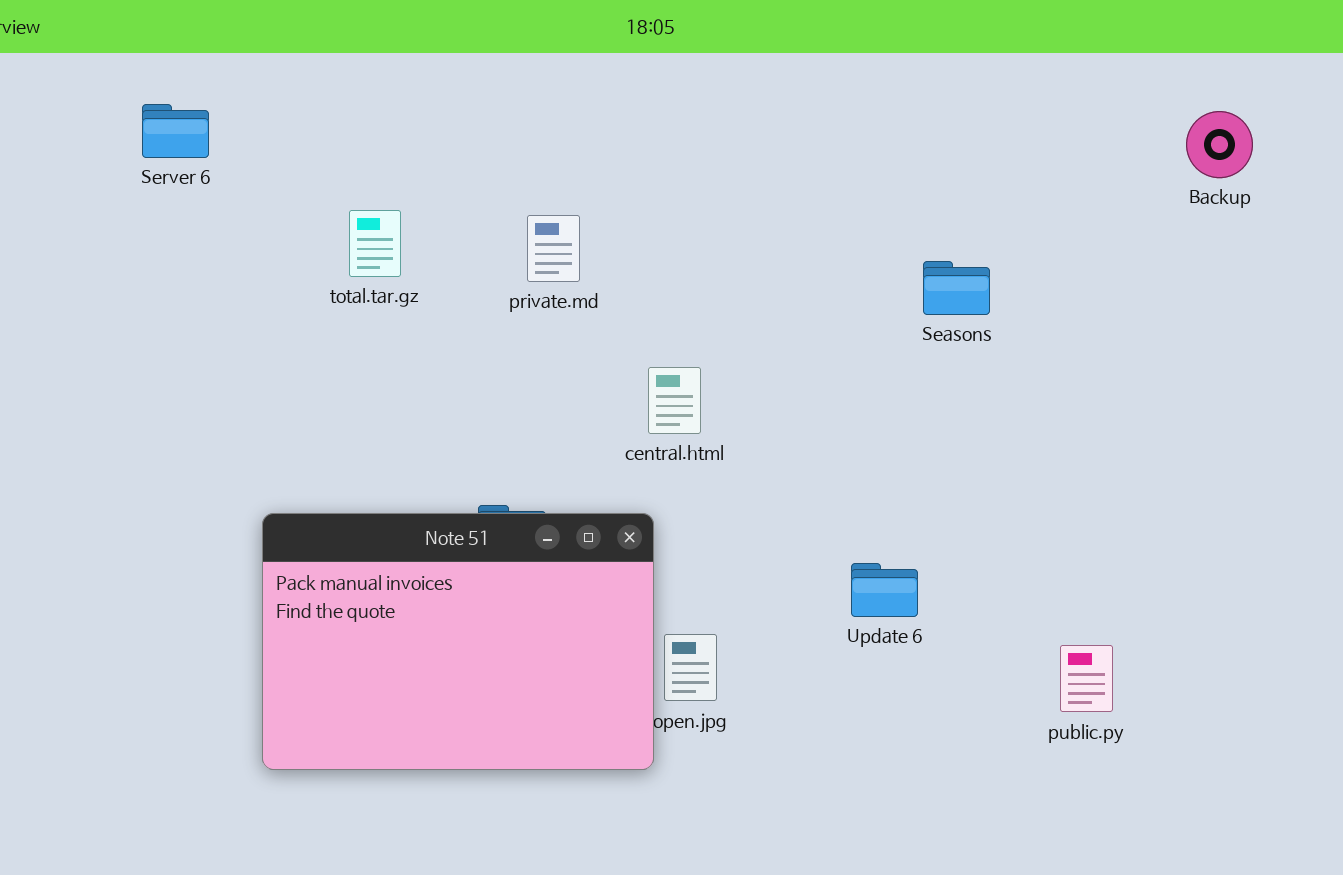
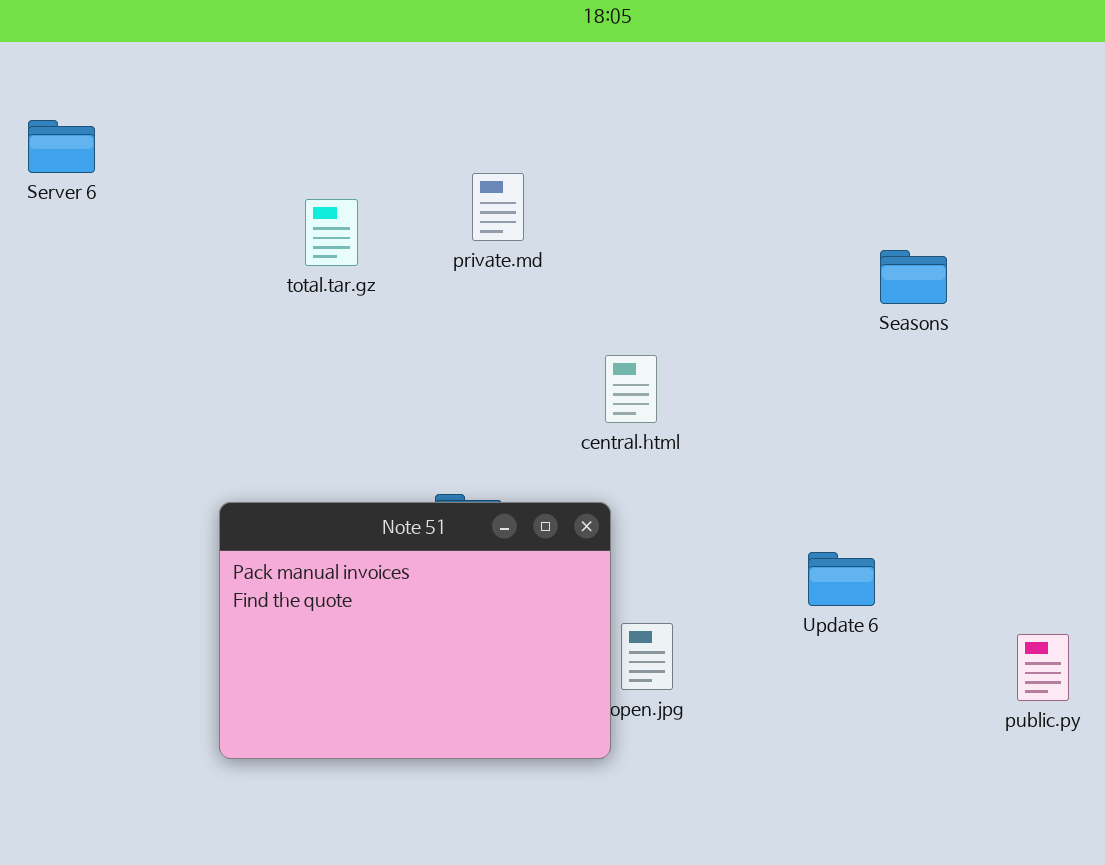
Server 6: [142,104,209,158] -> [28,120,95,173], moved
private.md: [527,215,580,282] -> [472,173,524,241], moved

